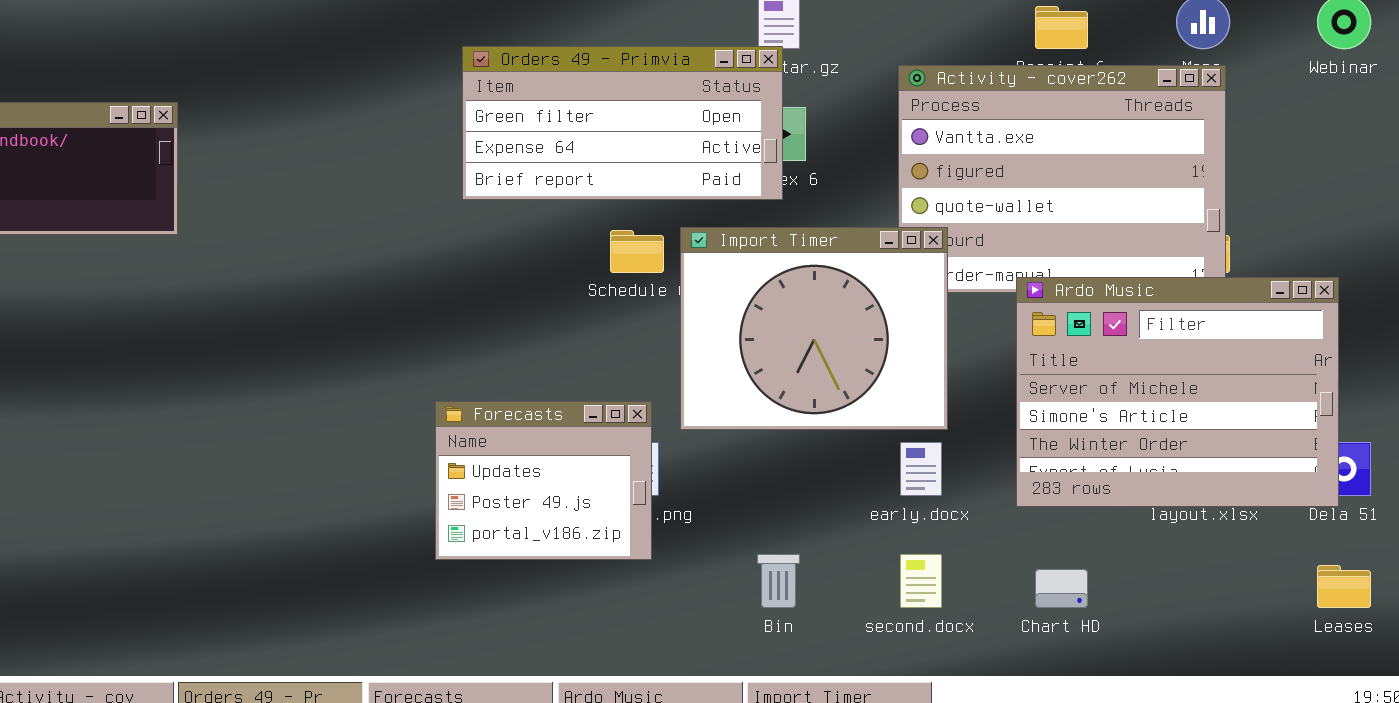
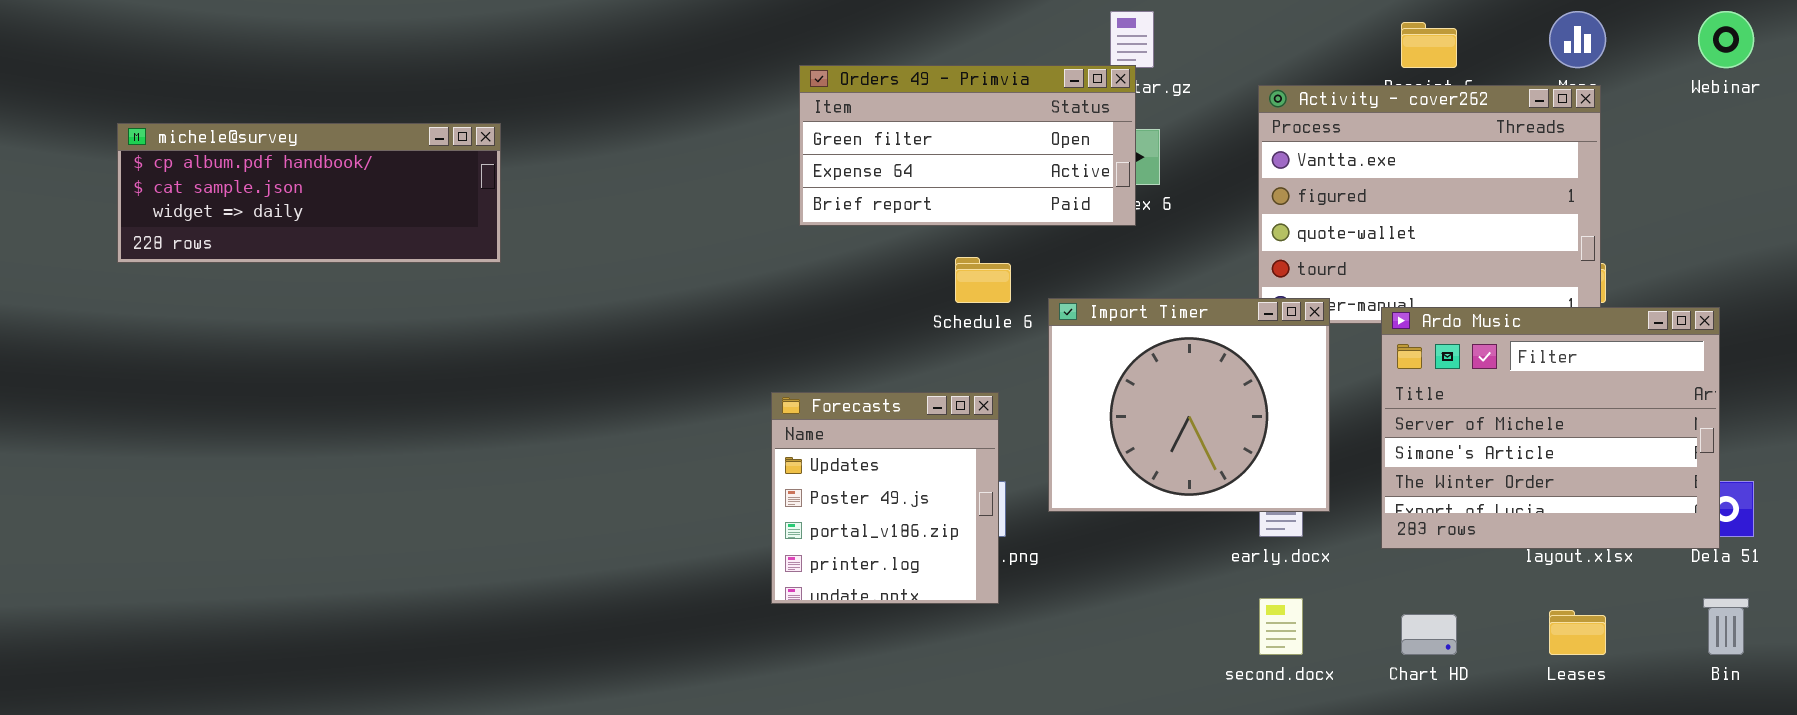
Import Timer: [680,227,948,430] -> [1048,298,1330,512], moved
Forecasts: [435,401,652,560] -> [771,392,999,604], resized
Bin: [757,554,800,608] -> [1703,598,1749,655], moved
Leases: [1317,565,1371,608] -> [1549,610,1606,655], moved

